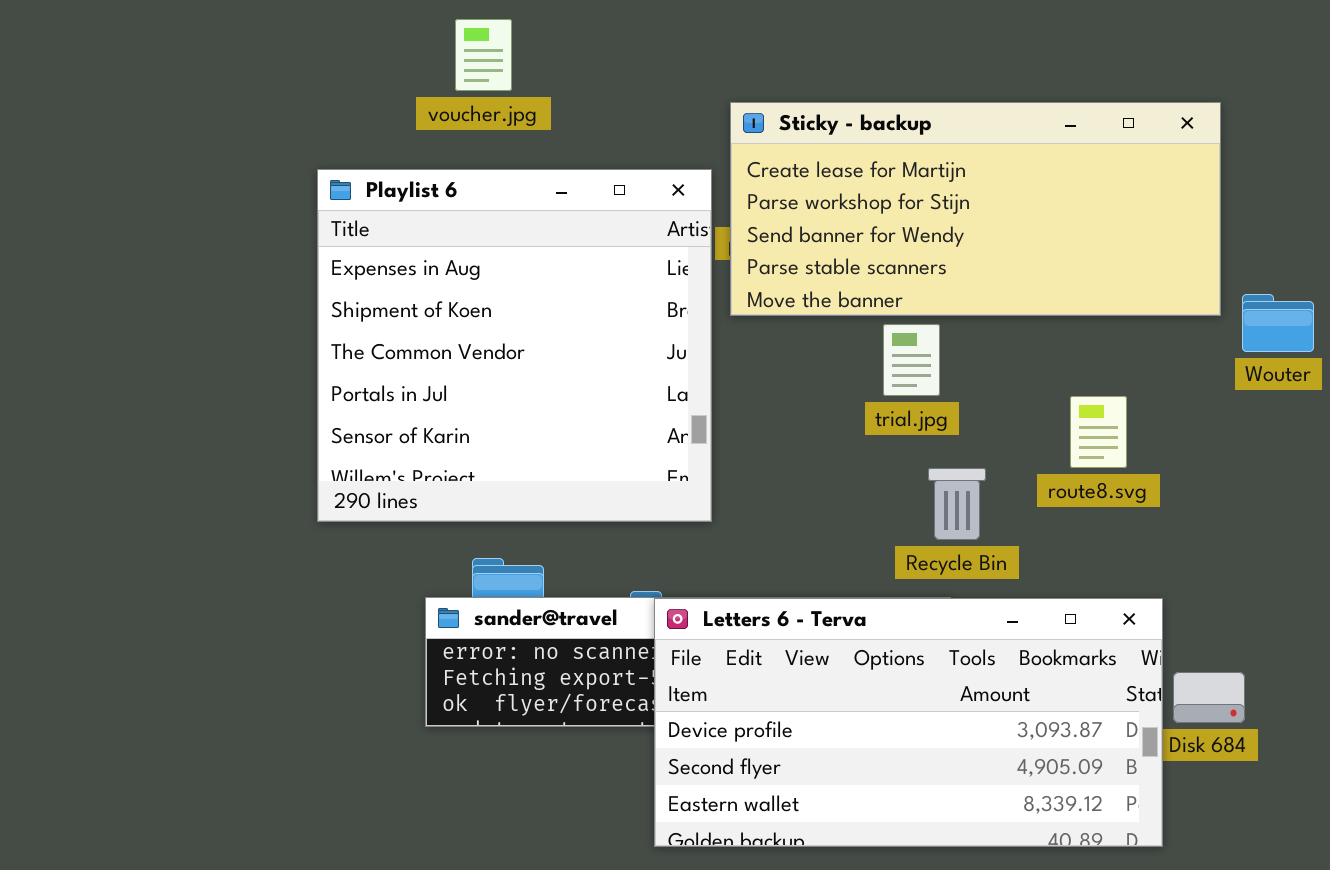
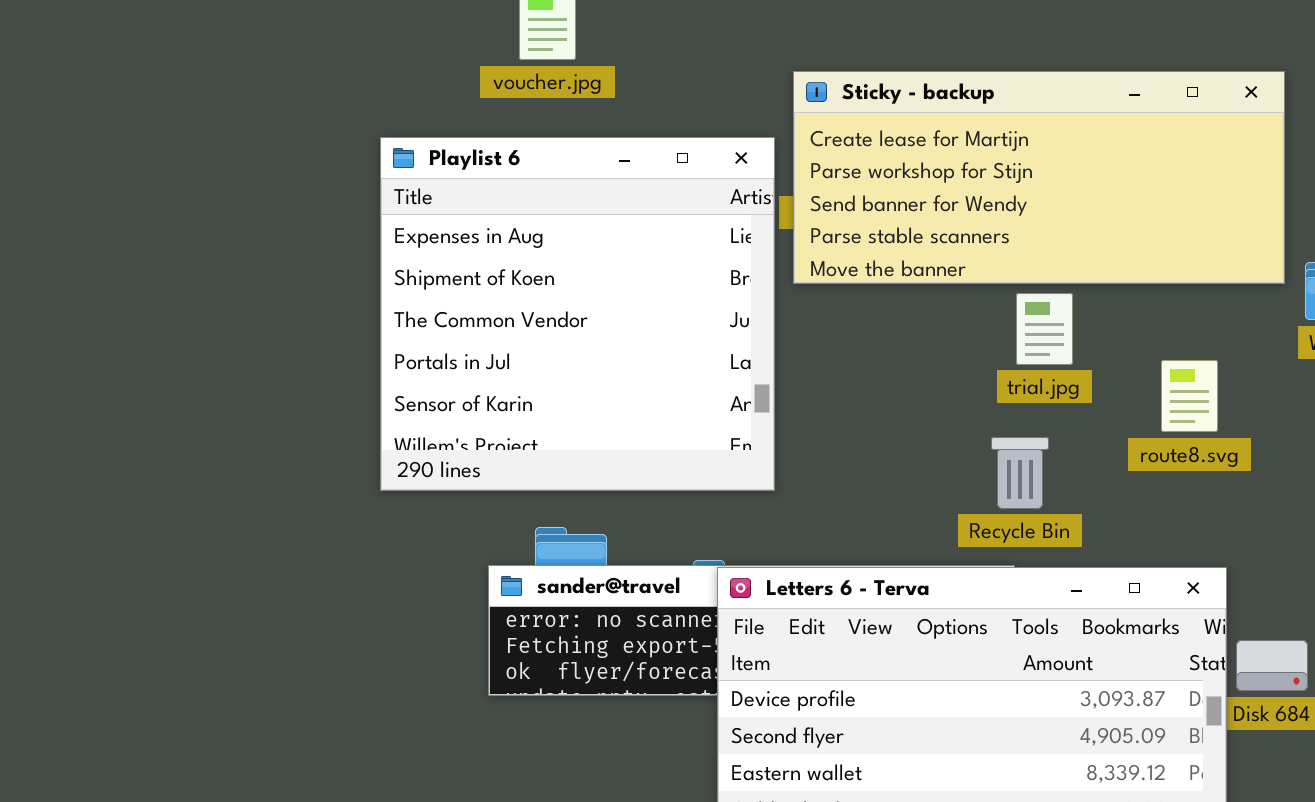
trial.jpg: [883,324,940,396] -> [1016,293,1073,365], moved
route8.svg: [1070,396,1127,468] -> [1161,360,1218,432], moved

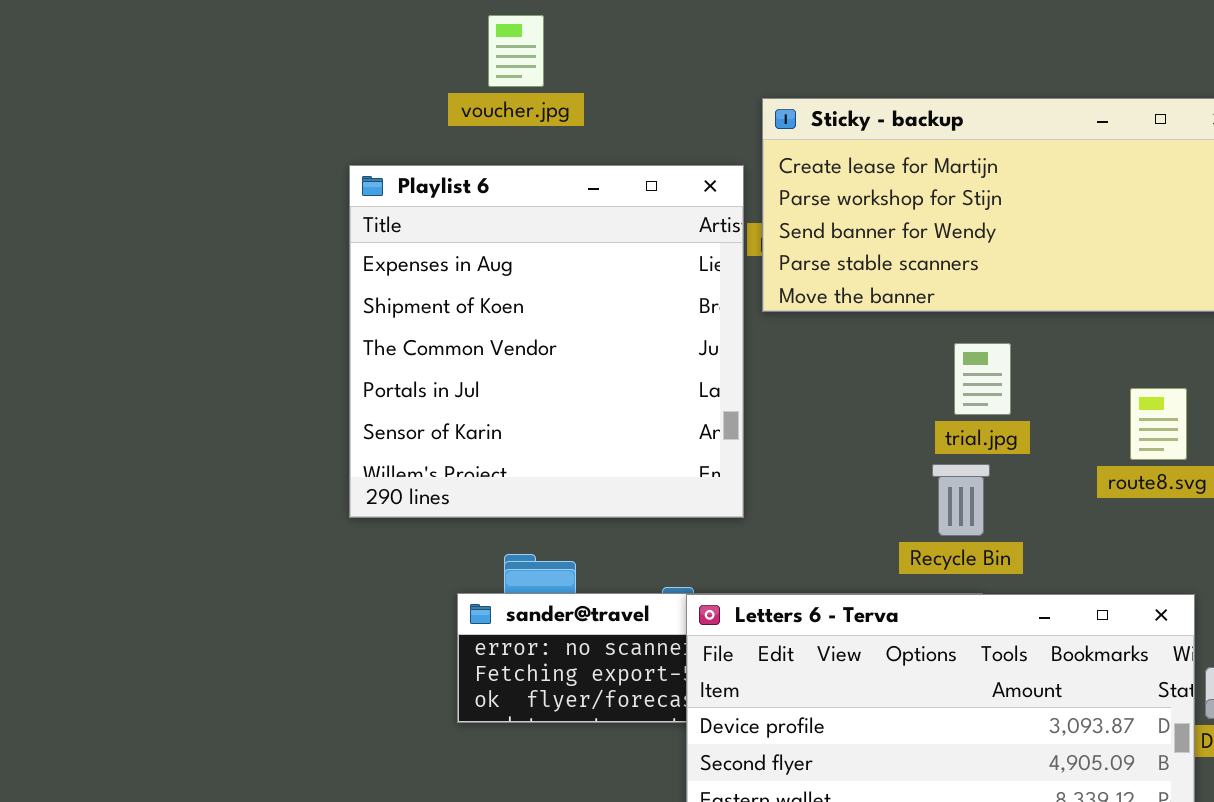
trial.jpg: [1016,293,1073,365] -> [954,343,1011,415], moved
Recycle Bin: [991,437,1049,509] -> [932,464,990,536], moved

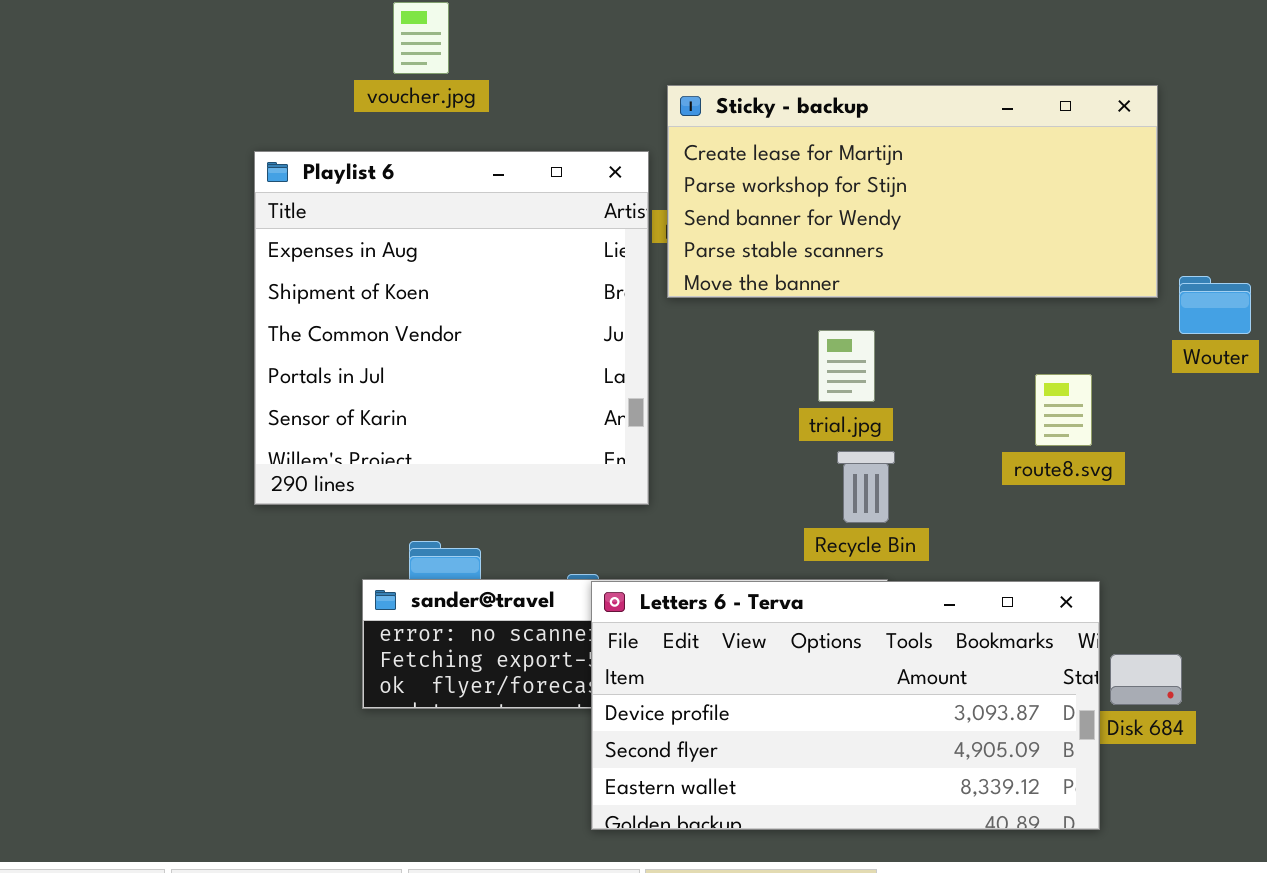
trial.jpg: [954,343,1011,415] -> [818,330,875,402], moved

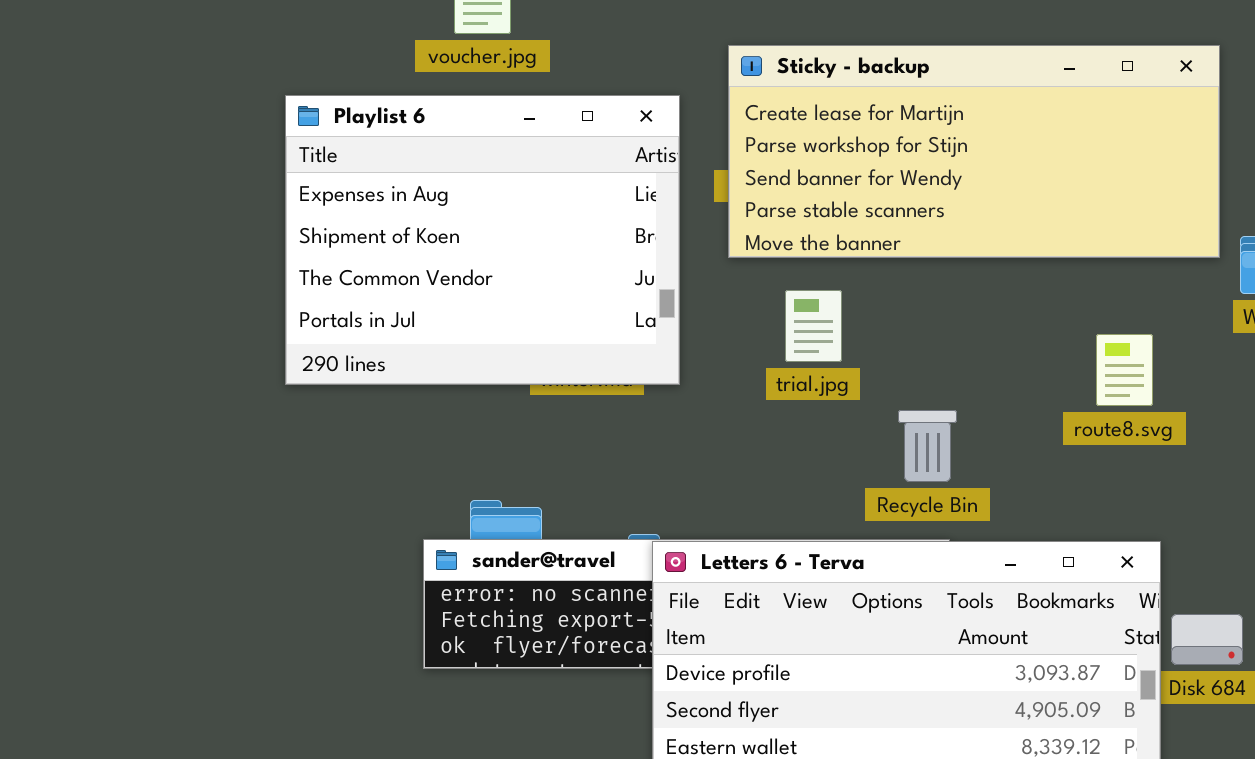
Playlist 6: [254,151,649,505] -> [285,95,680,385], moved, resized
trial.jpg: [818,330,875,402] -> [785,290,842,362], moved

